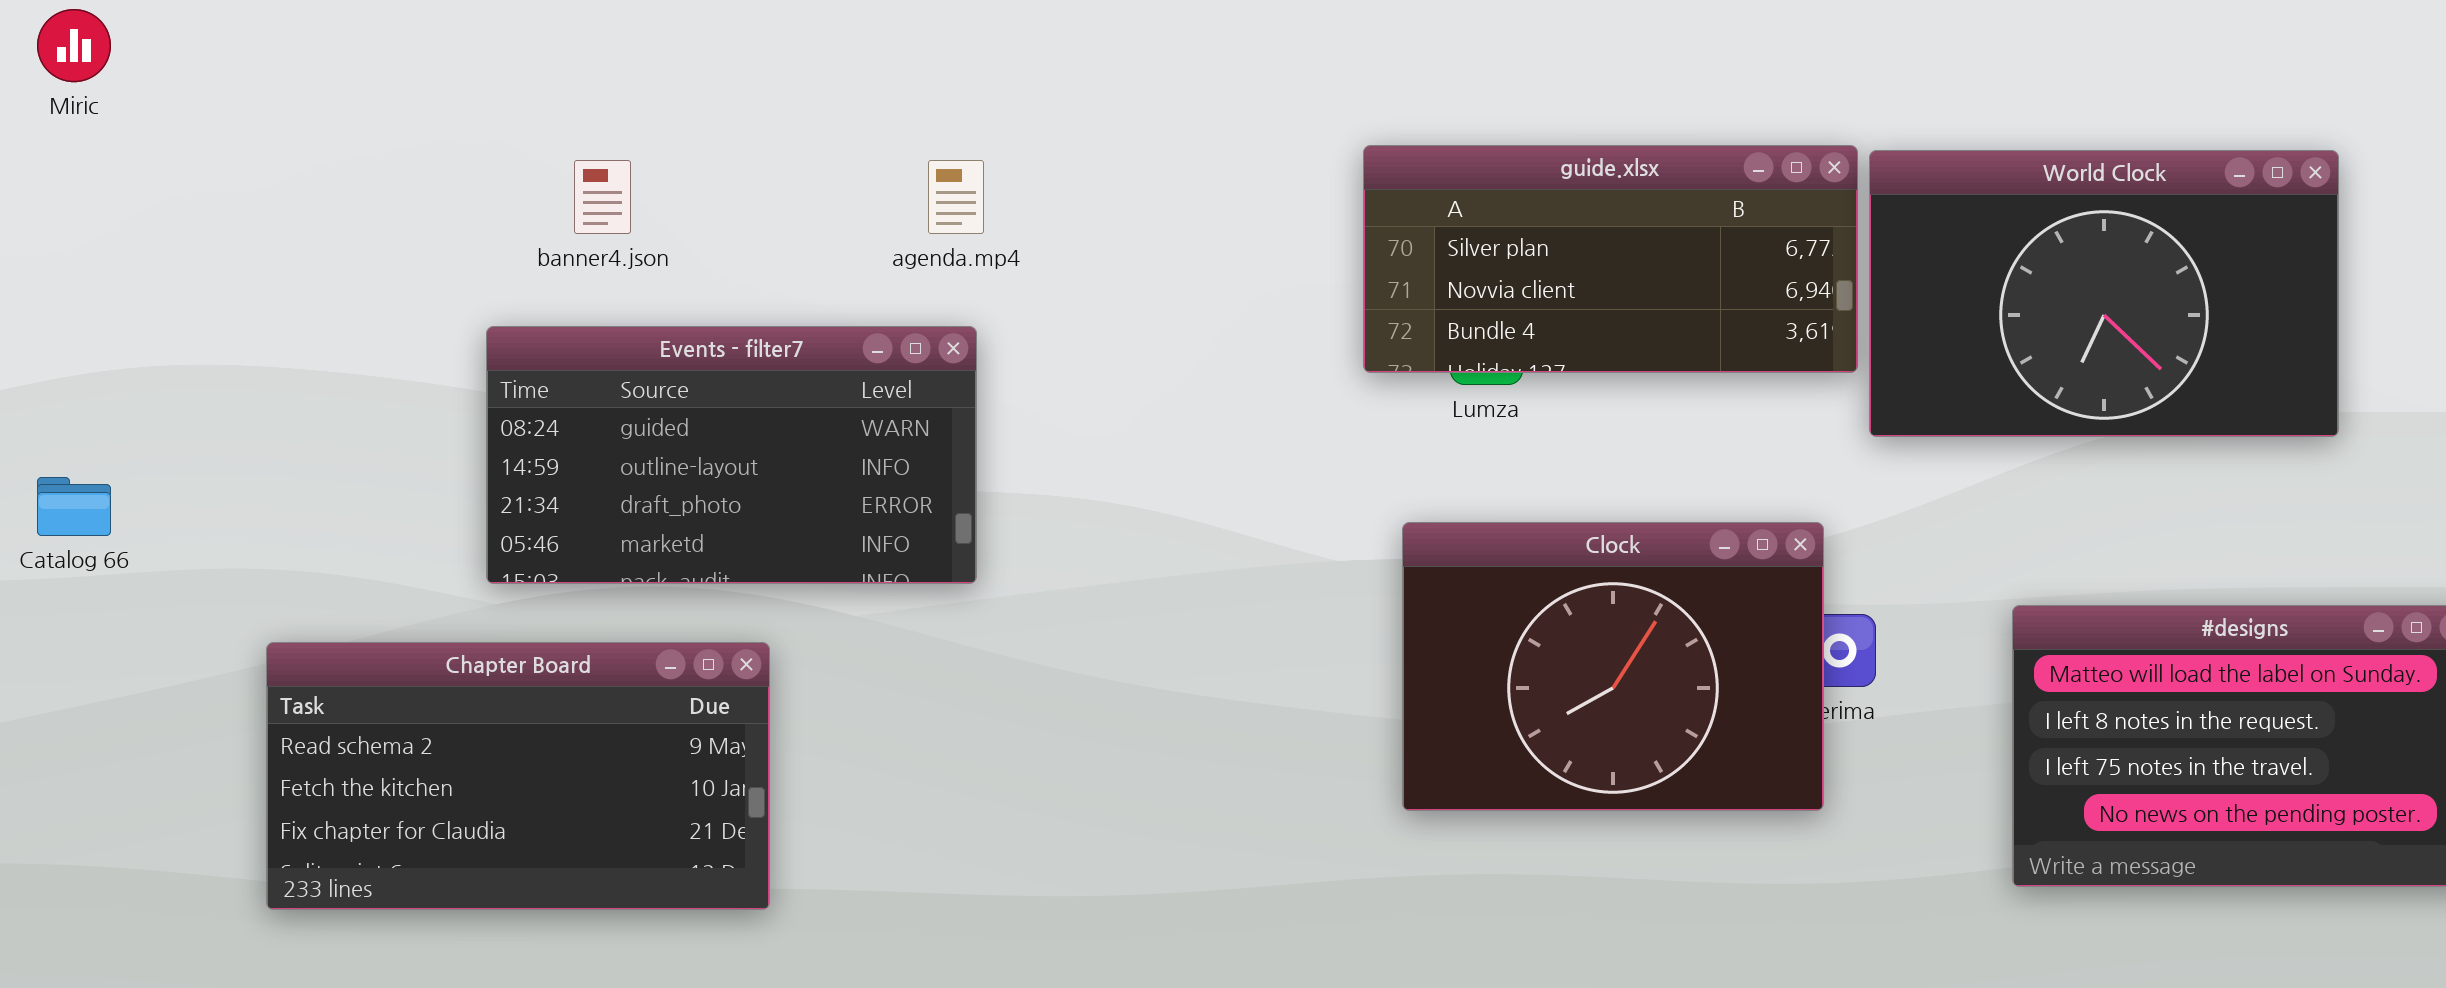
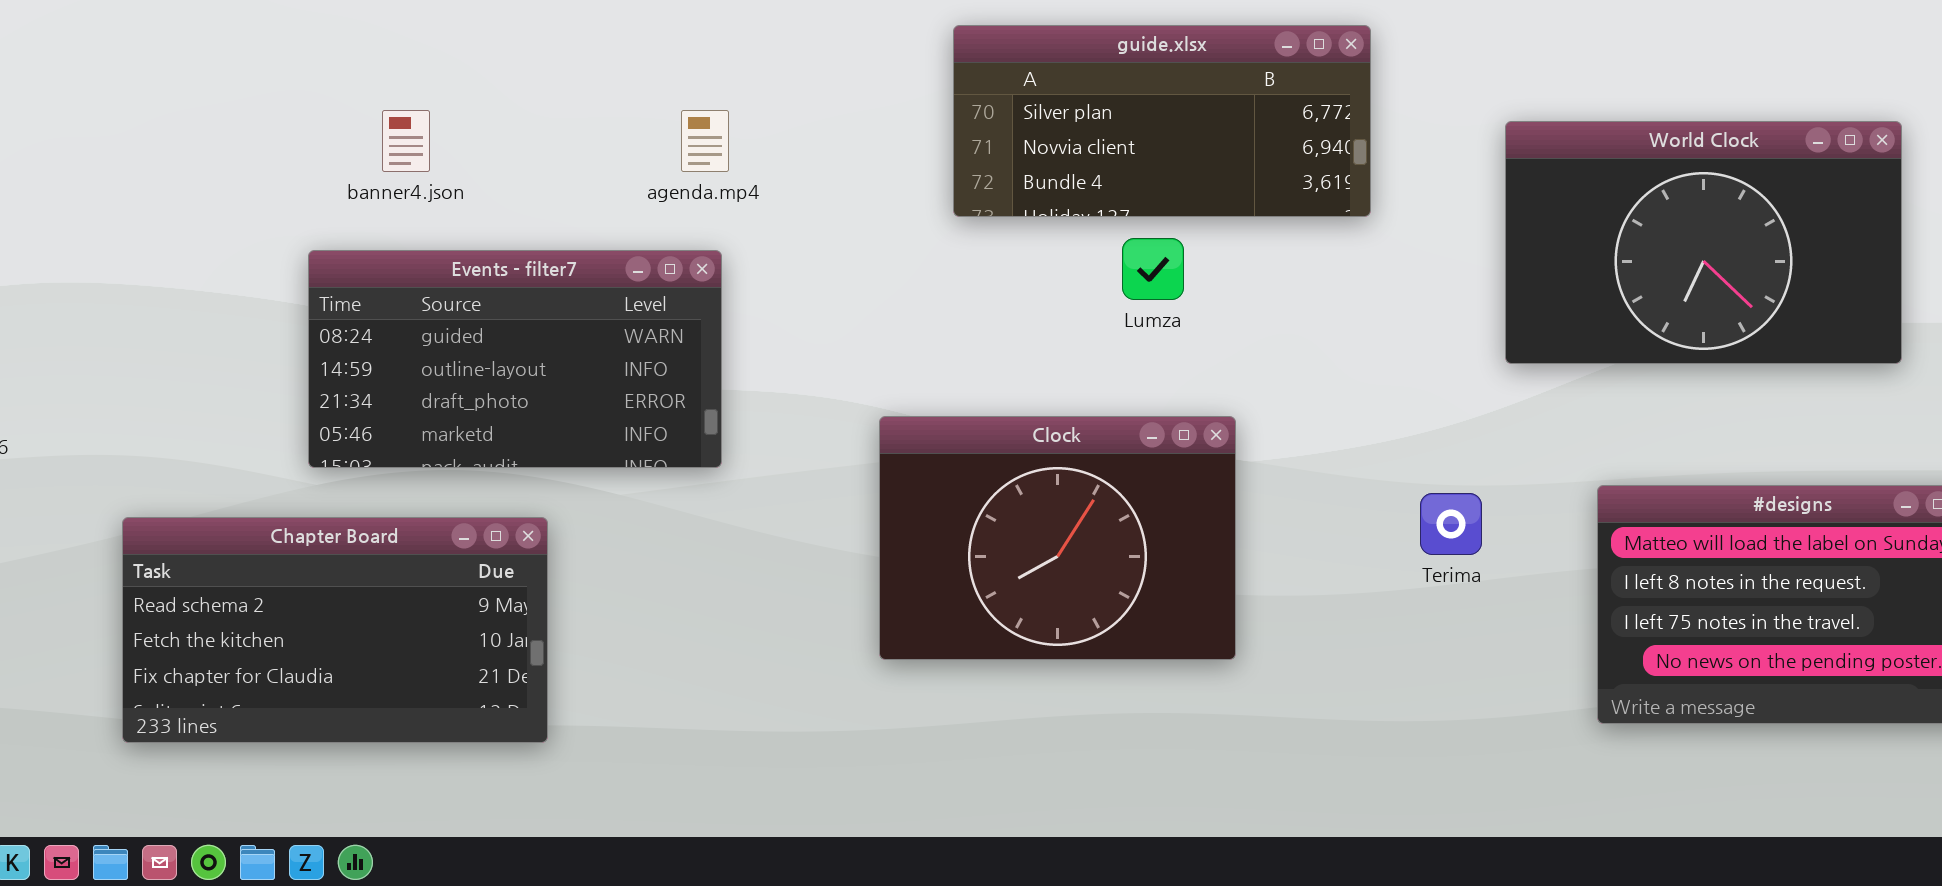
guide.xlsx: [1363,145,1858,373] -> [953,25,1371,217], moved
World Clock: [1869,150,2339,437] -> [1505,121,1902,364], moved
Clock: [1402,522,1824,811] -> [879,416,1236,660], moved

